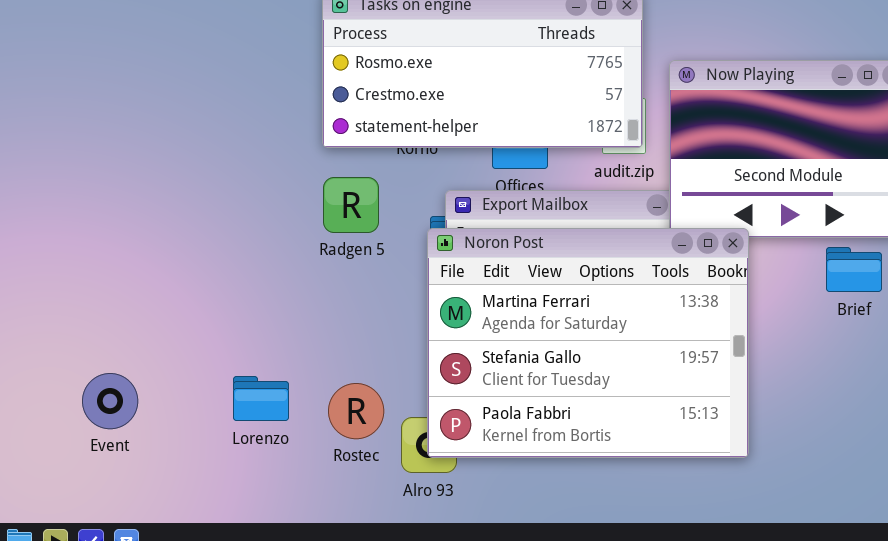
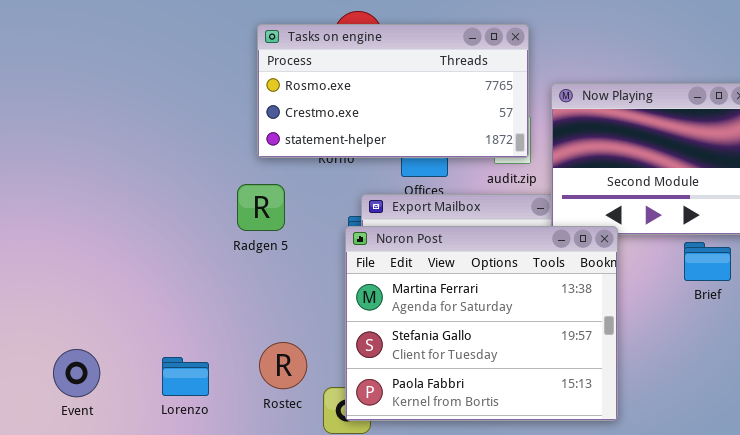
Radgen 5: [323,177,379,233] -> [237,184,285,231], moved
Lorenzo: [233,376,289,421] -> [162,357,209,396], moved
Rostec: [328,383,384,439] -> [259,342,307,389], moved

